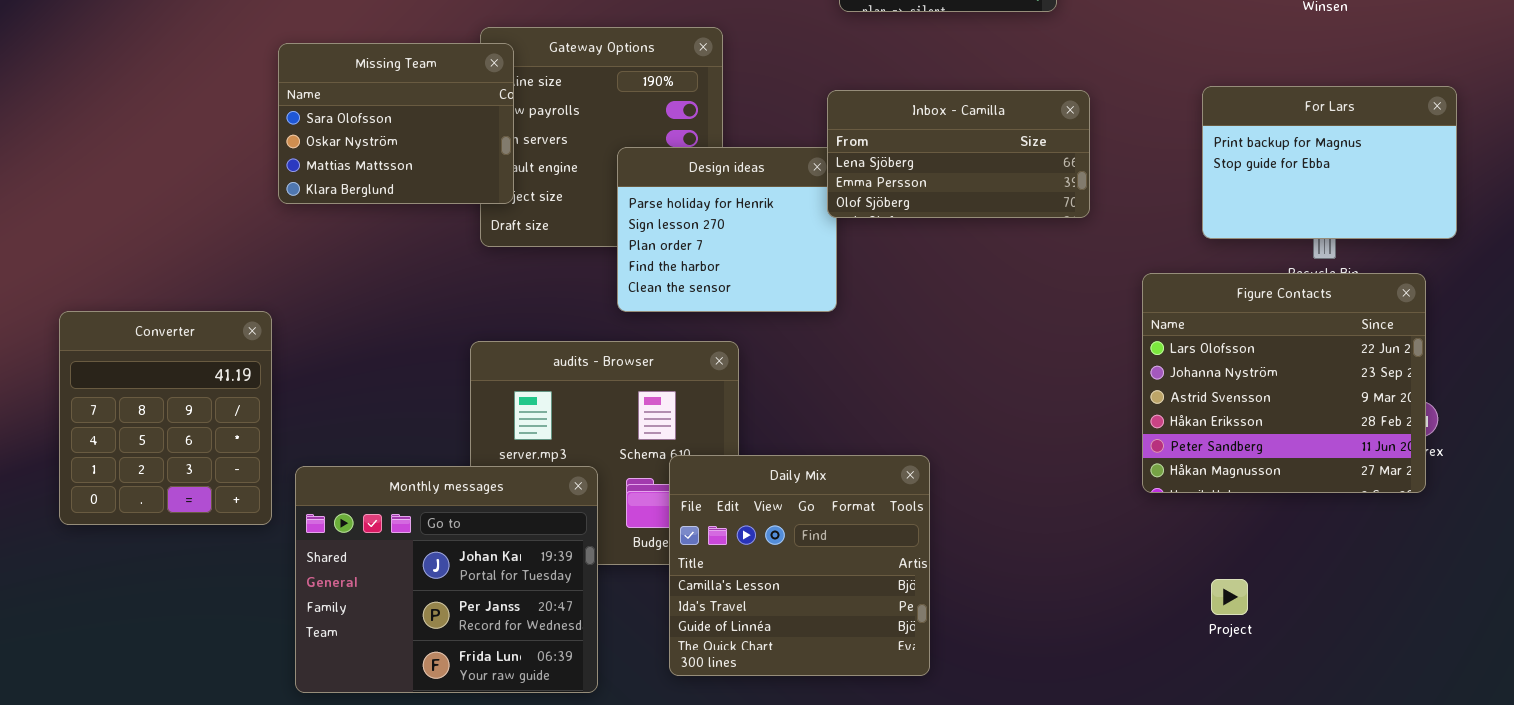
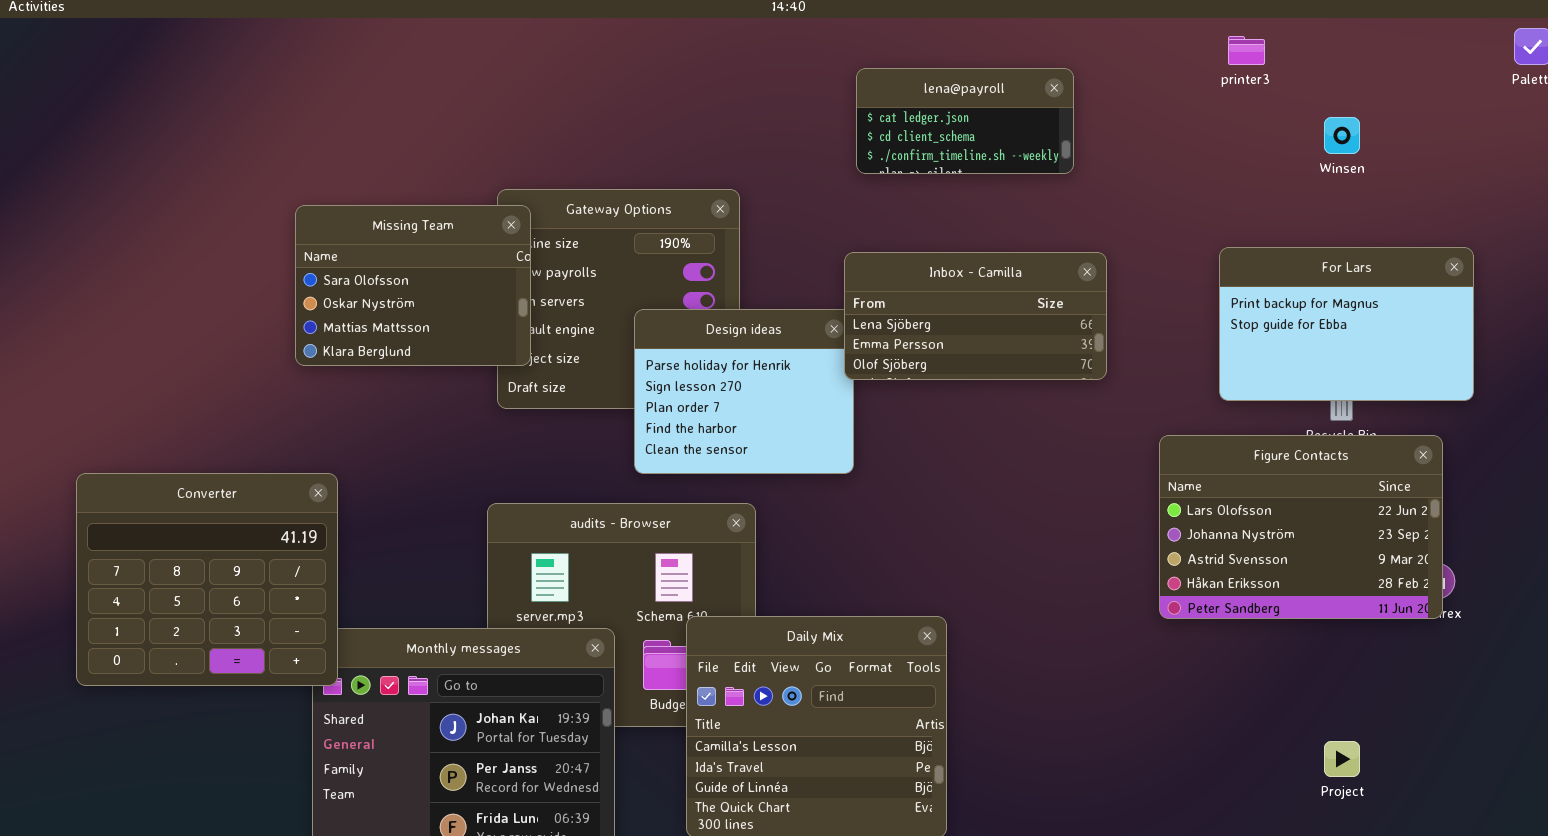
Figure Contacts: [1142,273,1426,493] -> [1159,435,1443,619], resized
Converter: [59,311,272,525] -> [76,473,338,686], resized
Project: [1211,579,1248,615] -> [1324,741,1360,777], moved

